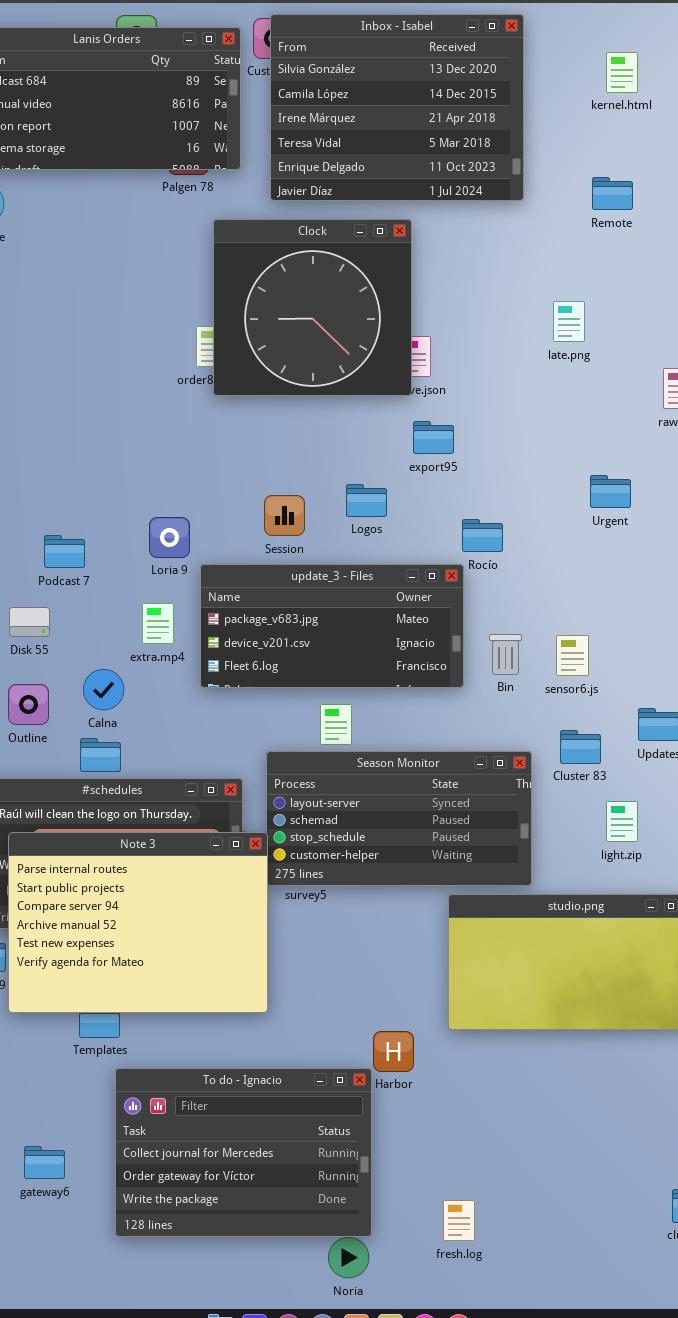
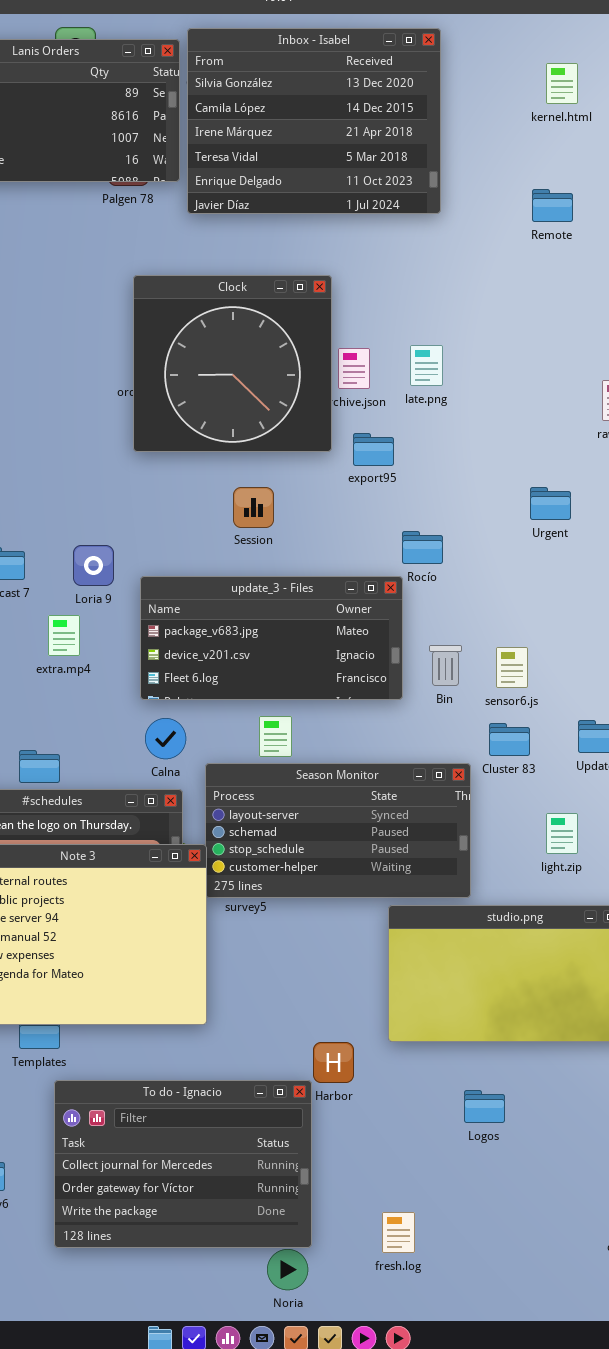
Inbox - Isabel: [270,14,524,201] -> [187,28,441,214], moved
Clock: [213,219,412,396] -> [133,275,332,452], moved
late.png: [553,301,585,342] -> [410,345,443,386], moved
Logos: [346,484,387,517] -> [464,1090,505,1123], moved
Session: [264,495,305,536] -> [233,487,274,528], moved
Loria 9: [149,517,190,558] -> [73,545,114,586], moved
extra.mp4: [142,603,174,644] -> [48,615,80,656], moved
Calna: [83,669,124,710] -> [145,718,186,759], moved
Cluster 83: [560,730,601,764] -> [489,723,530,756], moved

